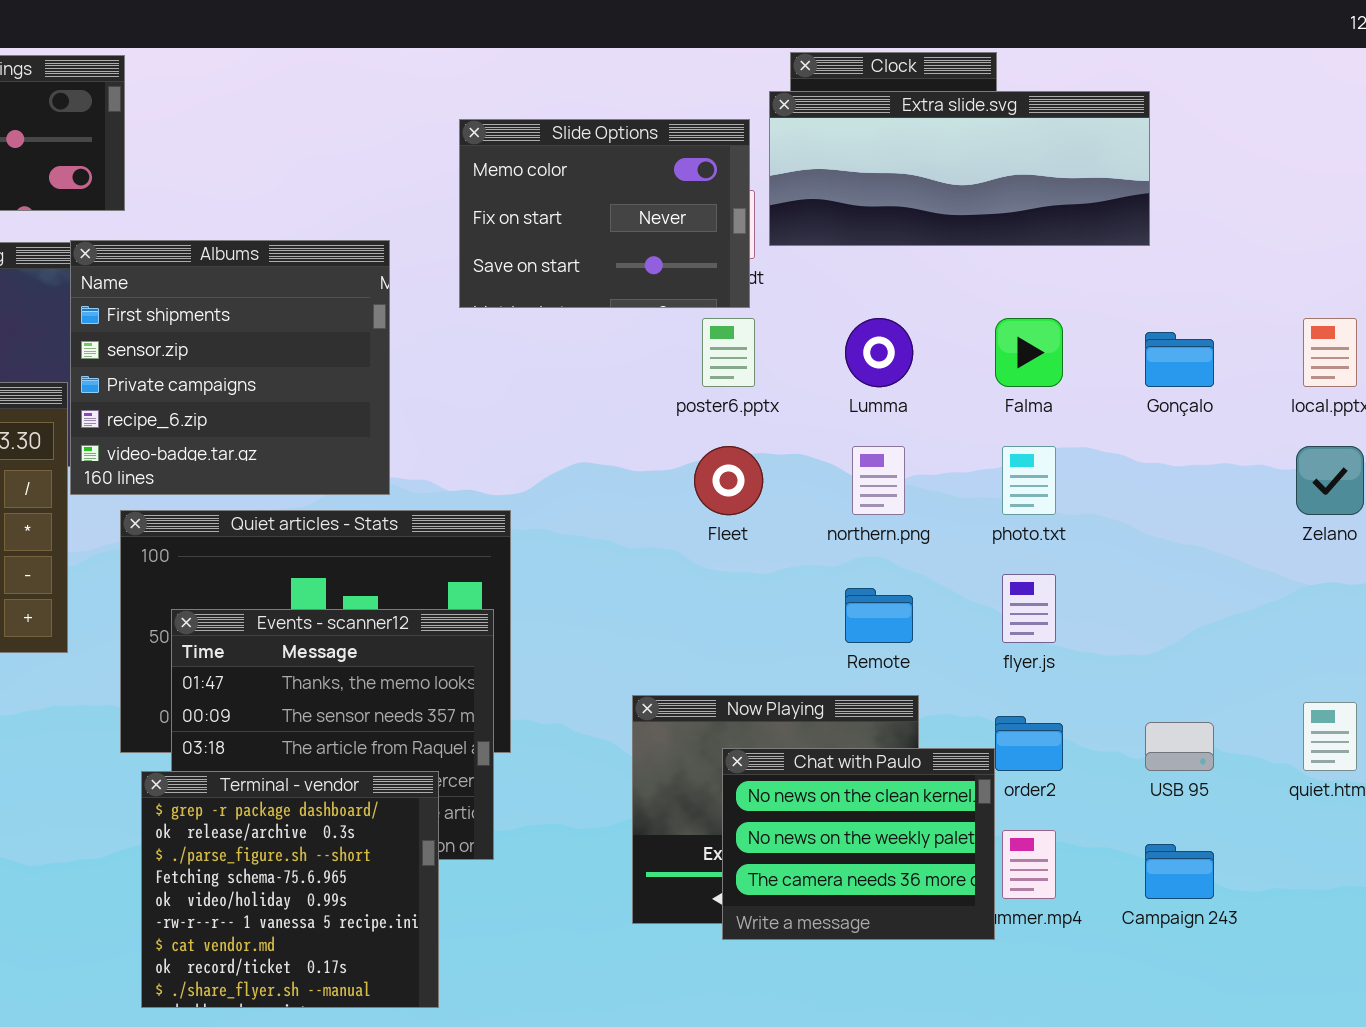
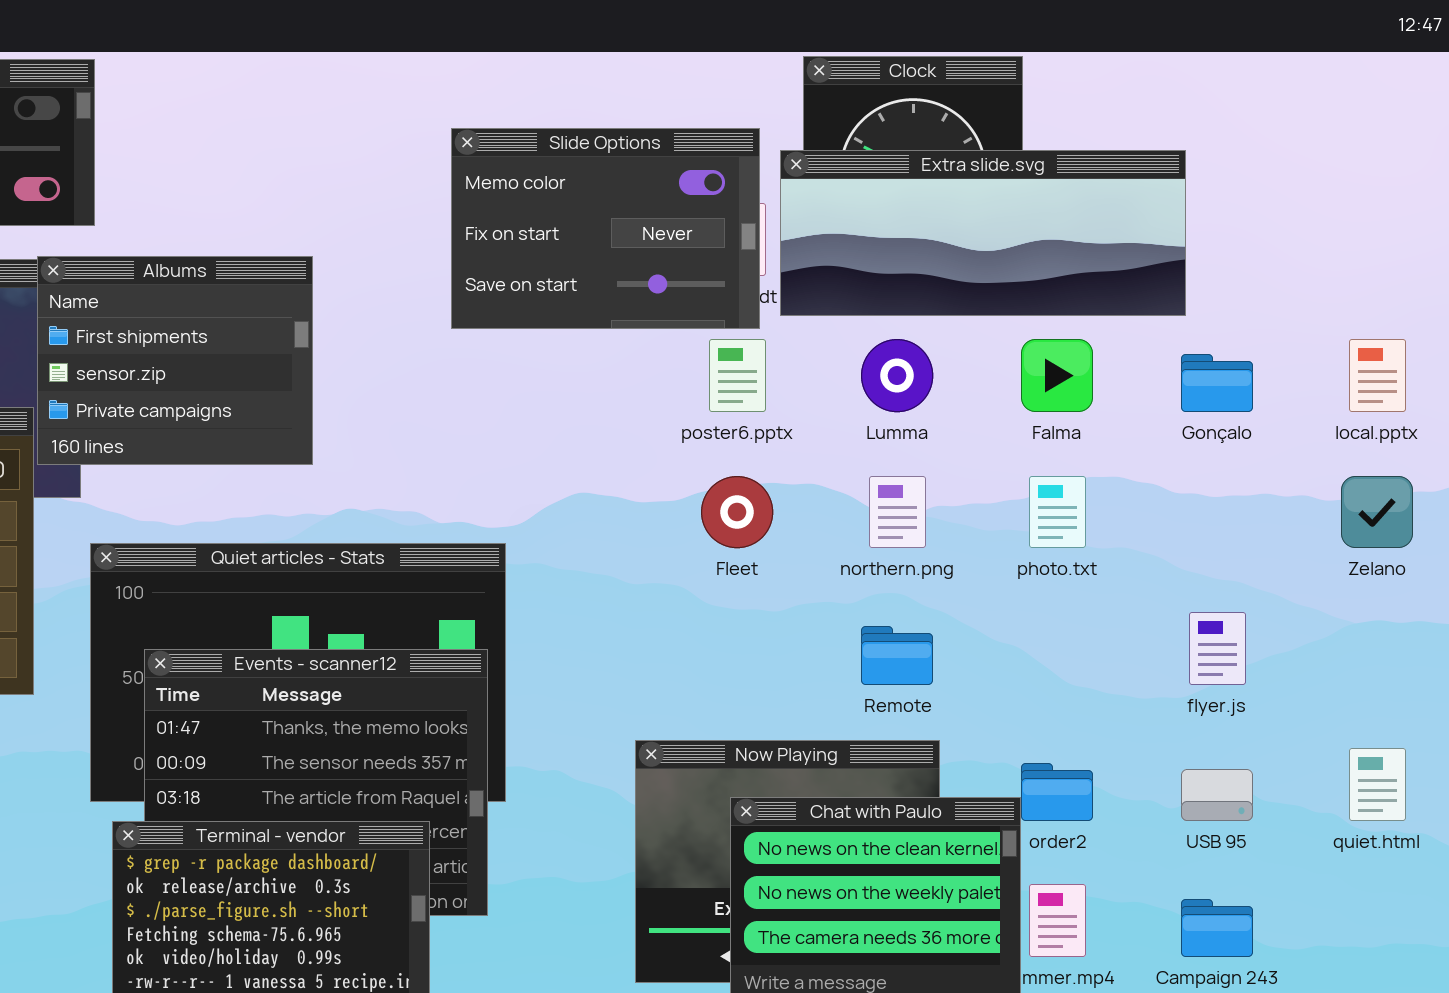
Extra slide.svg: [769,91,1150,246] -> [780,150,1186,316], moved
Albums: [70,240,390,495] -> [37,256,313,465], resized
flyer.js: [1002,574,1056,643] -> [1189,612,1246,685], moved

